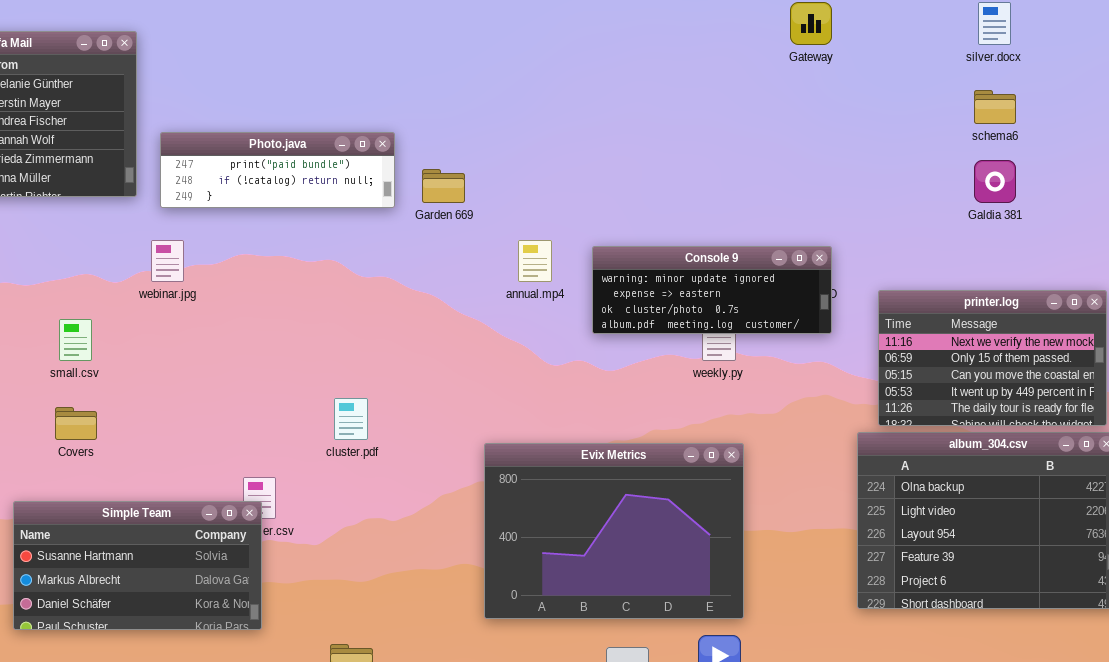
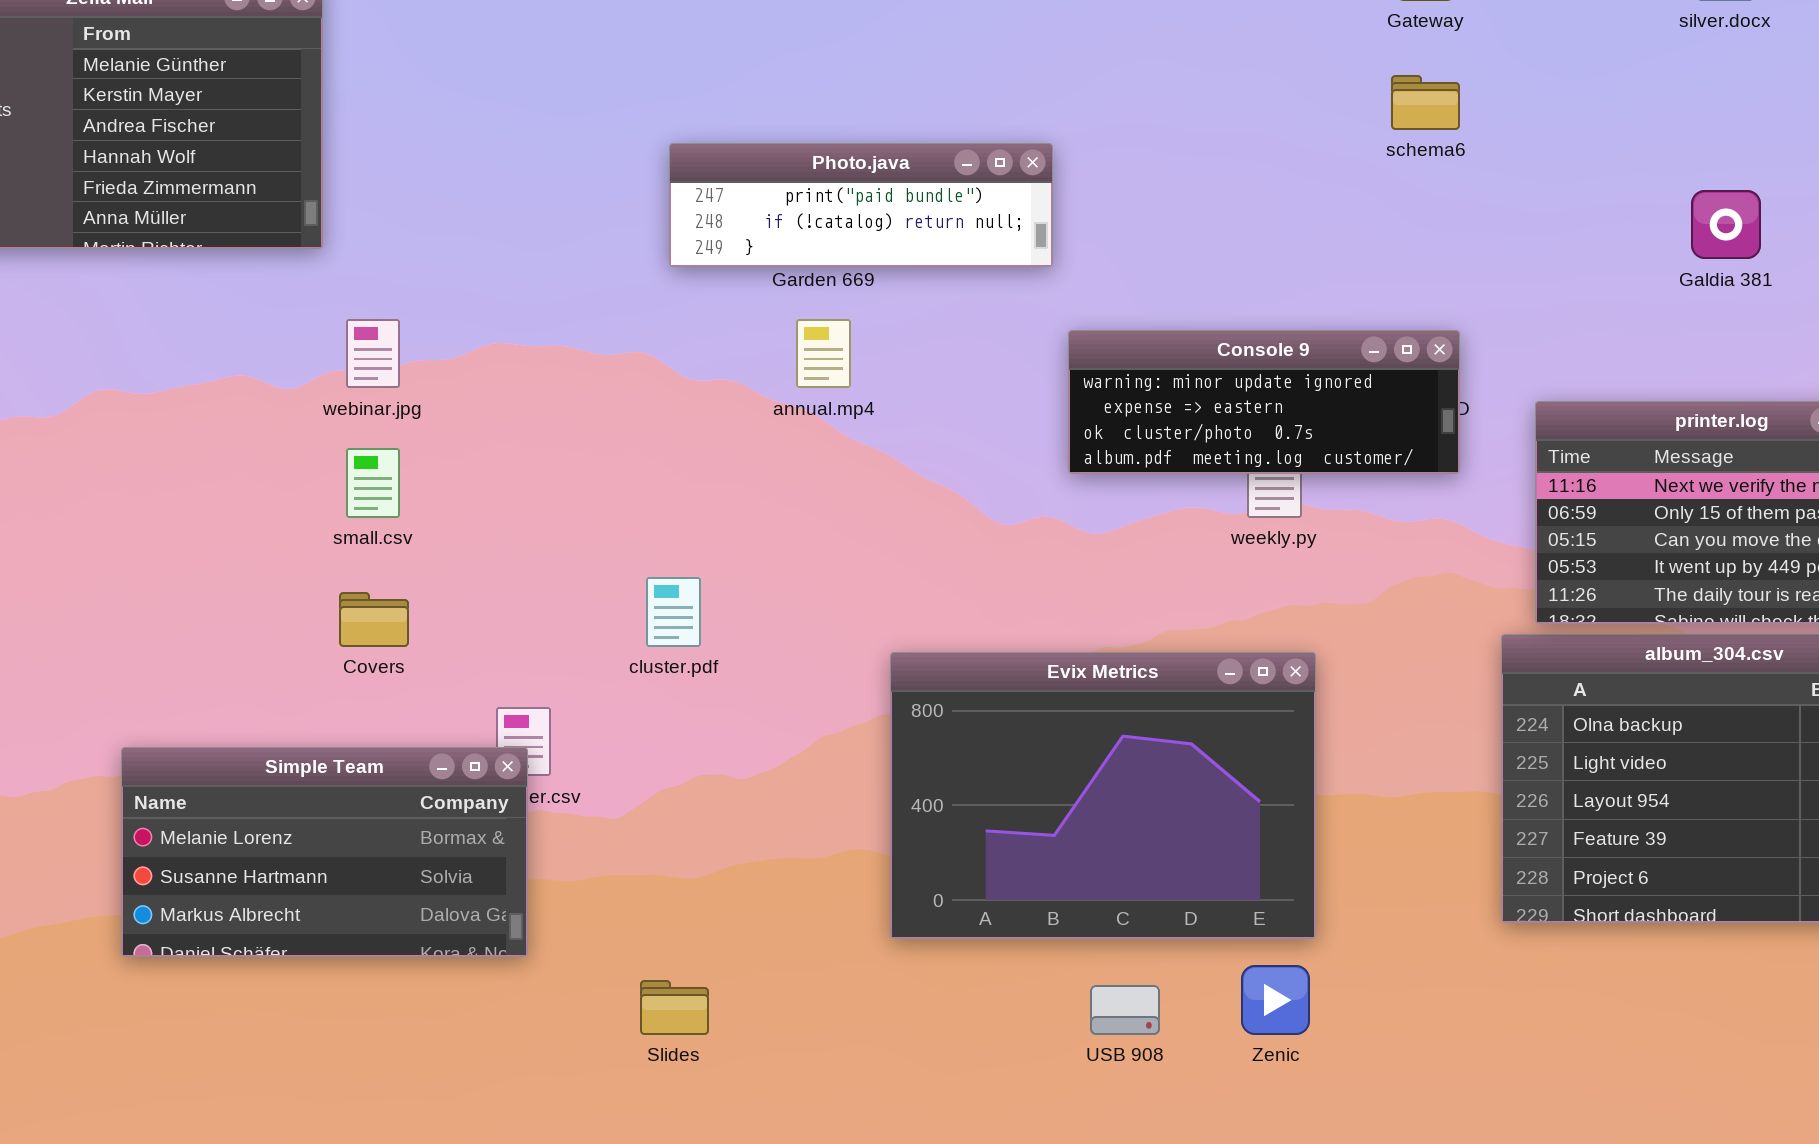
schema6: [974,90,1016,124] -> [1391,75,1460,130], moved
Photo.java: [160,132,395,208] -> [669,143,1053,267], moved
annual.mp4: [518,240,552,282] -> [796,319,851,388], moved
small.csv: [59,319,92,361] -> [346,448,400,518], moved
Covers: [55,407,97,440] -> [339,592,409,647], moved
Simple Team: [13,501,262,630] -> [121,747,528,957], scrolled up 1 row

